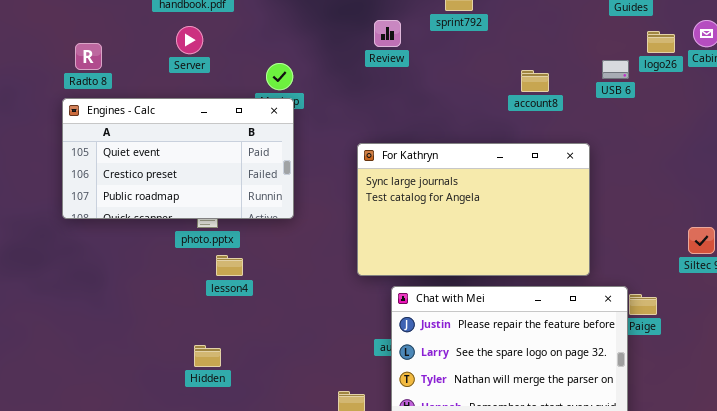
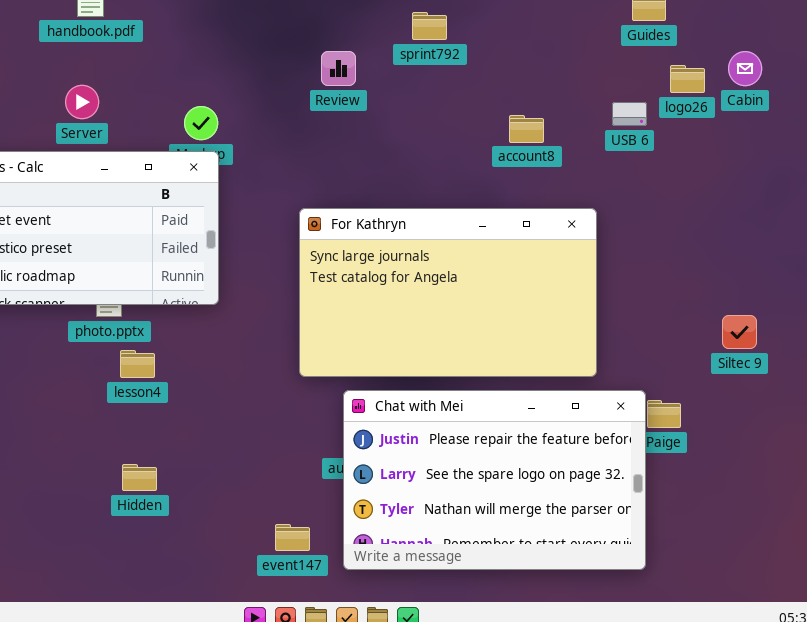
Server: [176,26,203,54] -> [65,85,99,119], moved
Hidden: [194,345,221,367] -> [122,464,157,491], moved

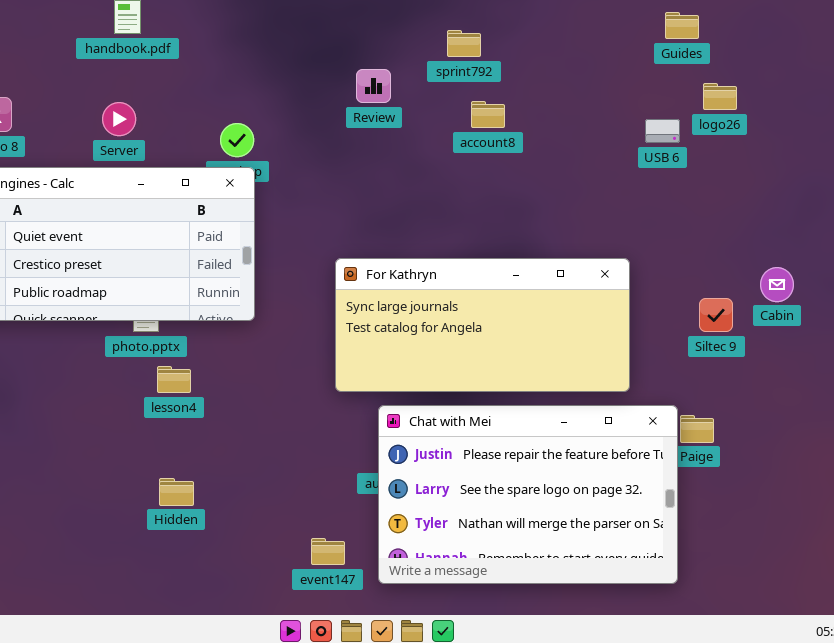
Cabin: [728,51,762,86] -> [760,267,794,302], moved
account8: [509,115,544,143] -> [471,101,505,128], moved
For Kathryn: [299,208,597,377] -> [335,258,630,392], resized
Siltec 9: [722,315,757,349] -> [699,298,733,332], moved

